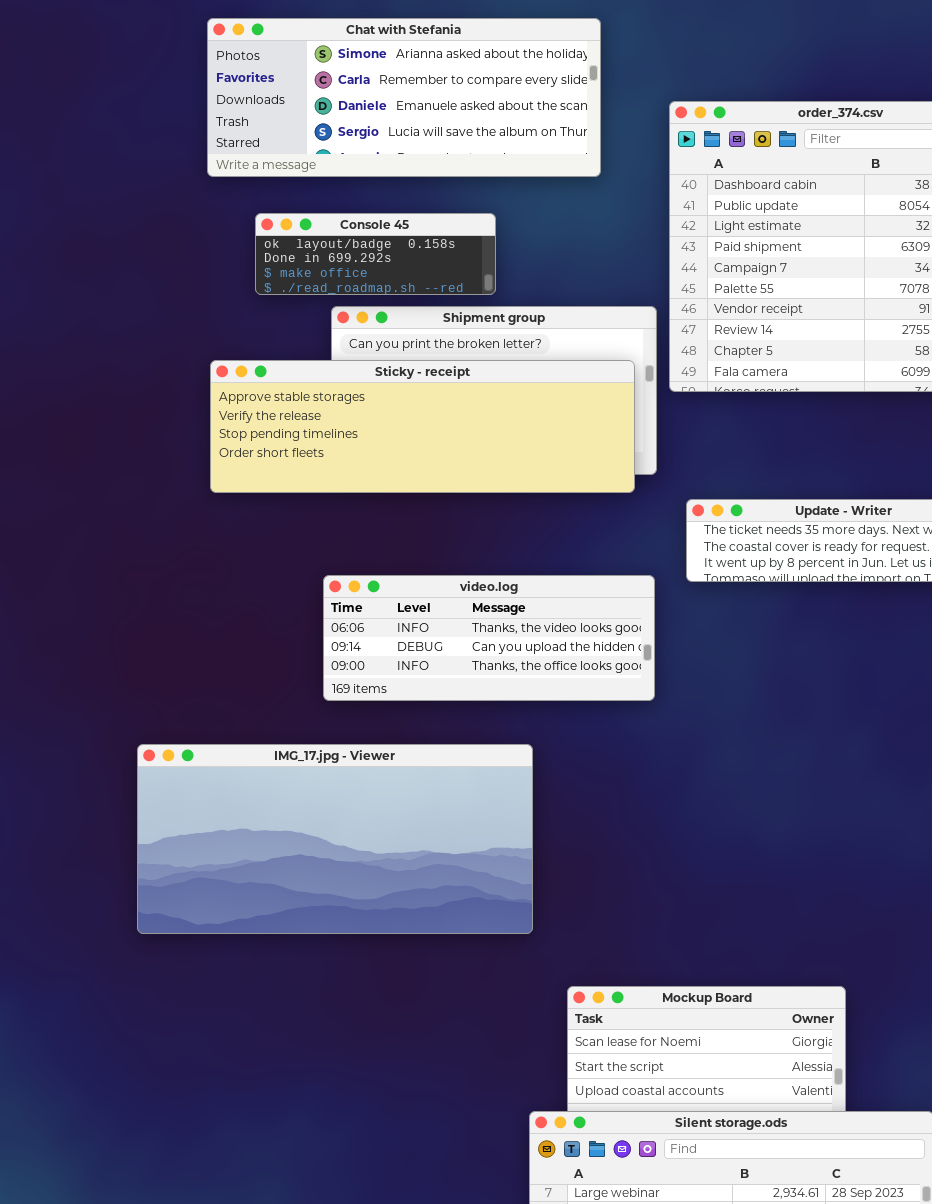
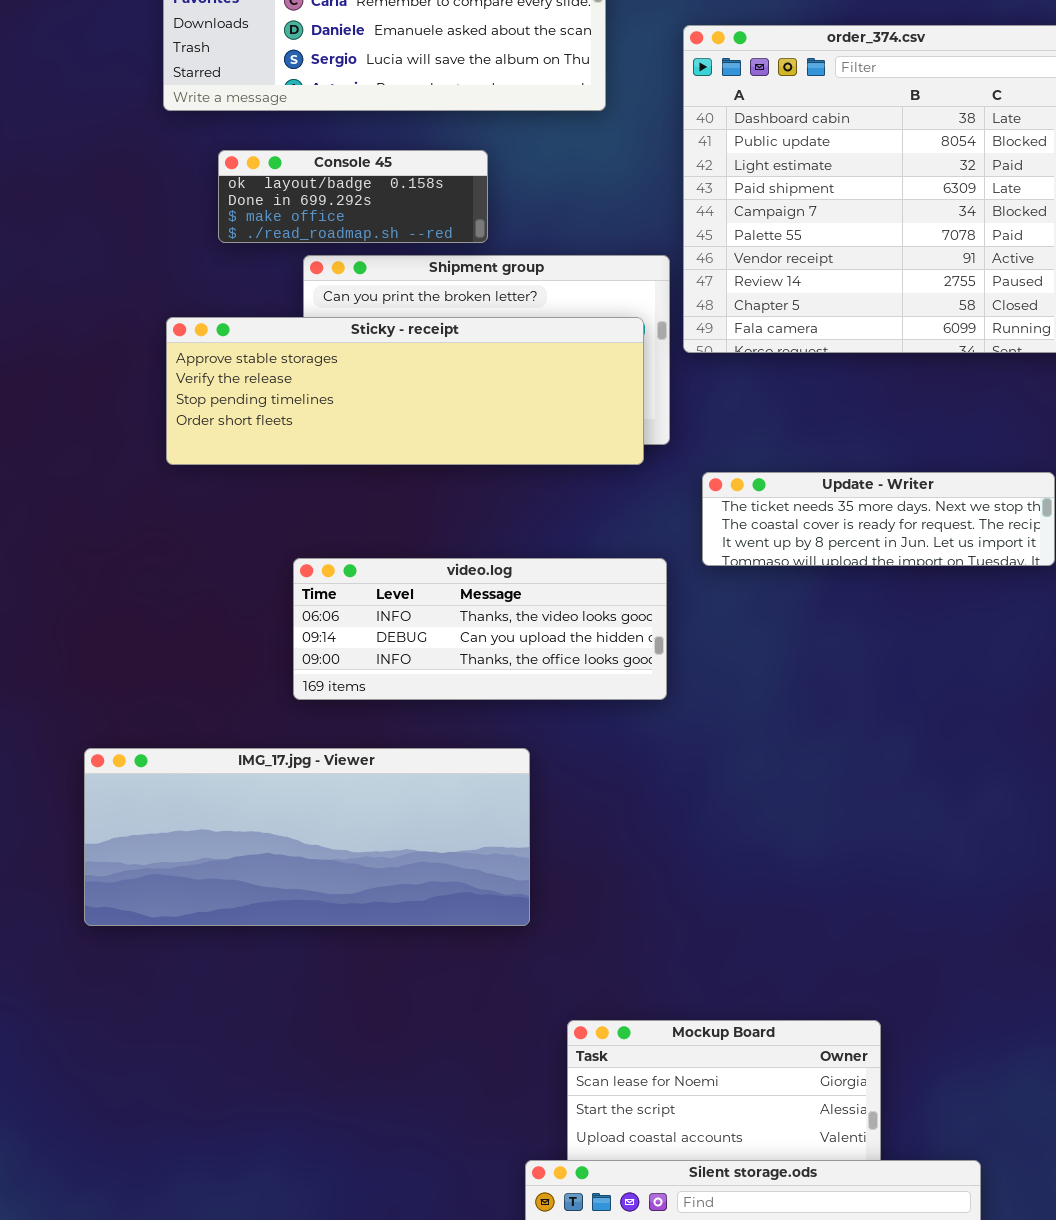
IMG_17.jpg - Viewer: [137,744,533,934] -> [84,748,530,926], resized

